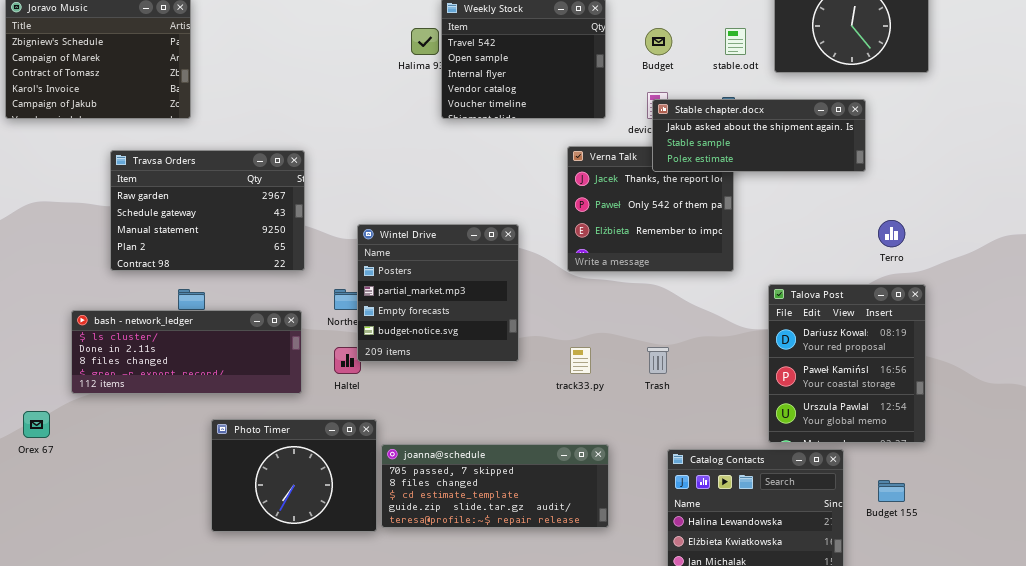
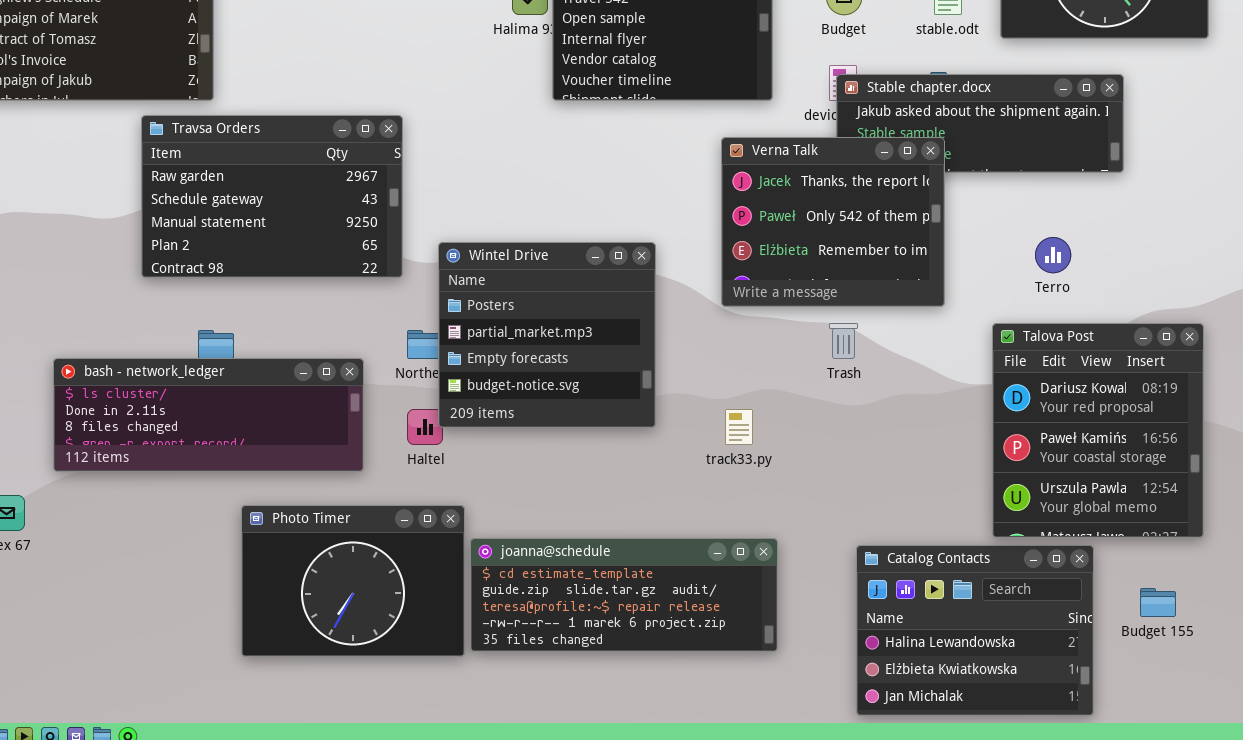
Verna Talk: [567,146,734,272] -> [721,137,945,307], raised
Travsa Orders: [110,150,305,271] -> [141,115,403,278], moved
Terro: [878,220,905,247] -> [1035,237,1071,273], moved
Trash: [647,347,669,374] -> [829,323,858,359], moved
joanna@schedule: [381,444,609,528] -> [470,538,778,652], scrolled down 2 rows

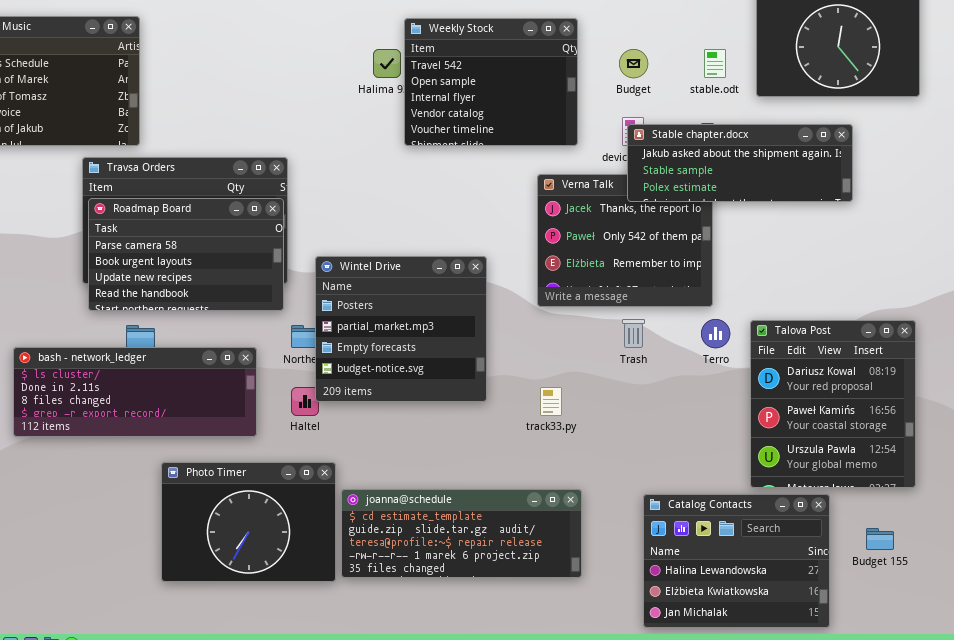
Stable chapter.docx: [836,74,1124,173] -> [627,124,853,202], raised
Roadmap Board: none -> [88,198,284,311], opened
Terro: [1035,237,1071,273] -> [701,319,730,348], moved

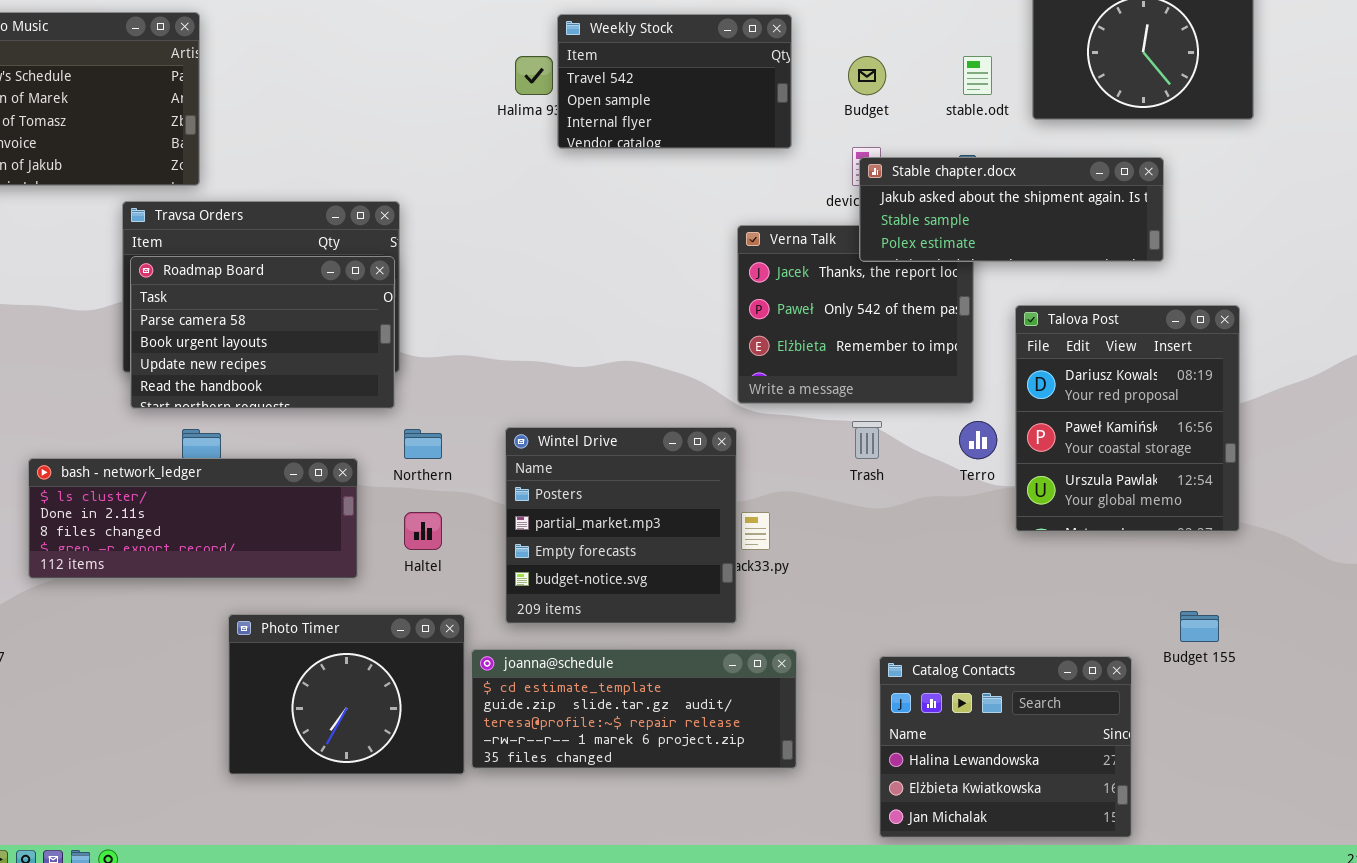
Weekly Stock: [404,18,578,146] -> [557,14,792,149], resized
Wintel Drive: [315,256,487,402] -> [505,427,737,624], moved
Talova Post: [750,320,916,488] -> [1015,305,1240,532], moved
Budget 155: [866,528,894,550] -> [1180,611,1219,642], moved

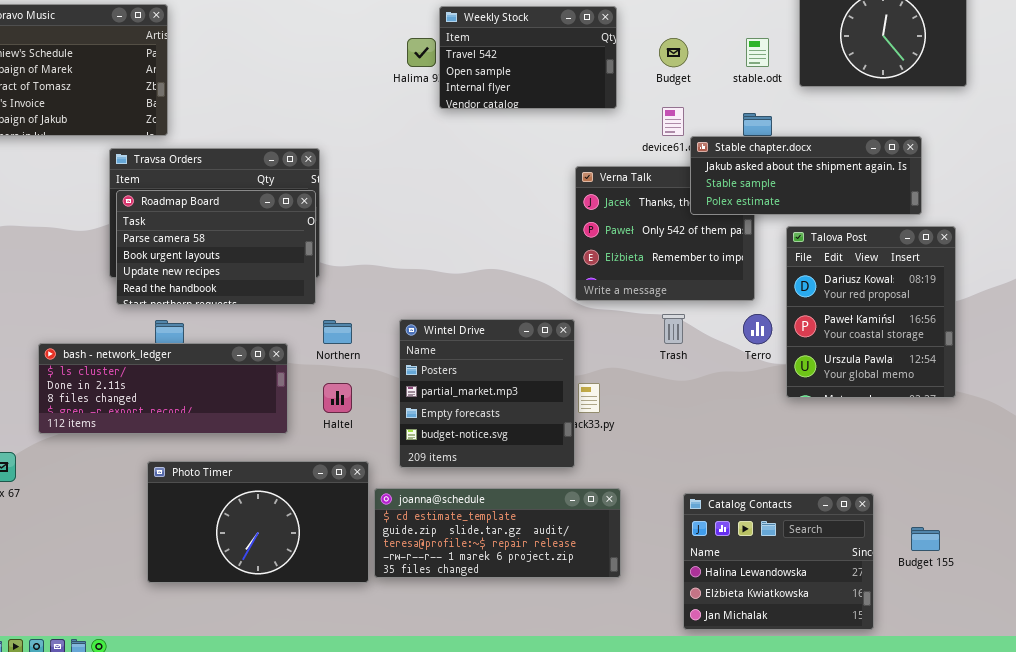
Stable chapter.docx: [859,157,1164,262] -> [690,136,922,215], moved
Budget 155: [1180,611,1219,642] -> [911,527,940,551], moved
Photo Timer: [228,614,465,775] -> [147,461,369,583], resized

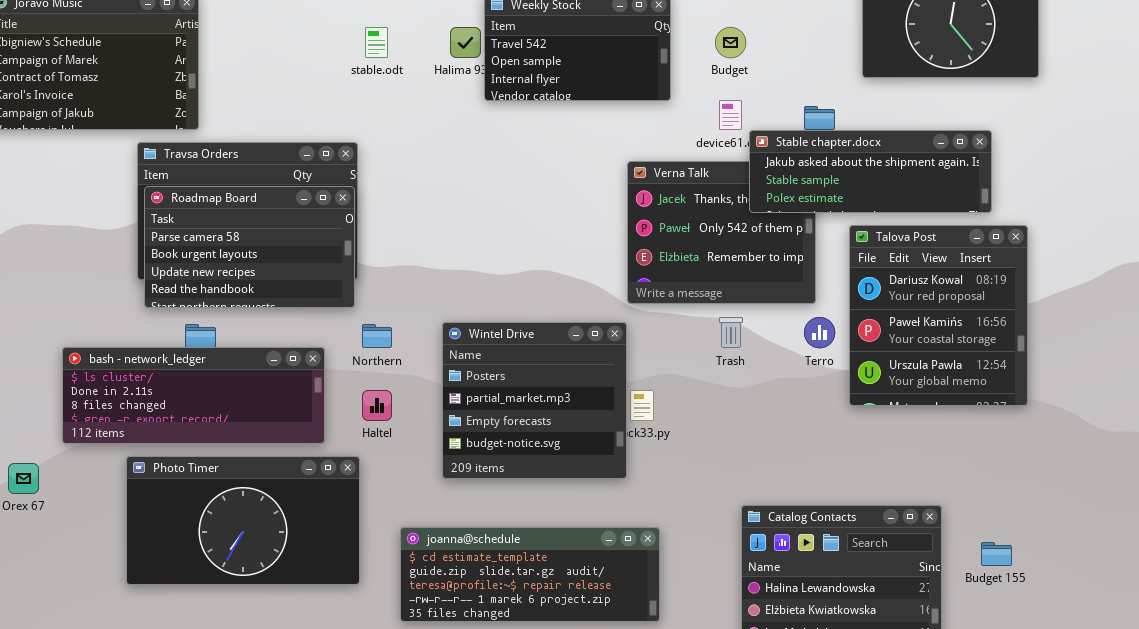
stable.odt: [746,38,769,67] -> [365,27,388,58], moved
Photo Timer: [147,461,369,583] -> [126,456,360,585], moved
joanna@schedule: [374,488,621,578] -> [400,527,660,622], moved

